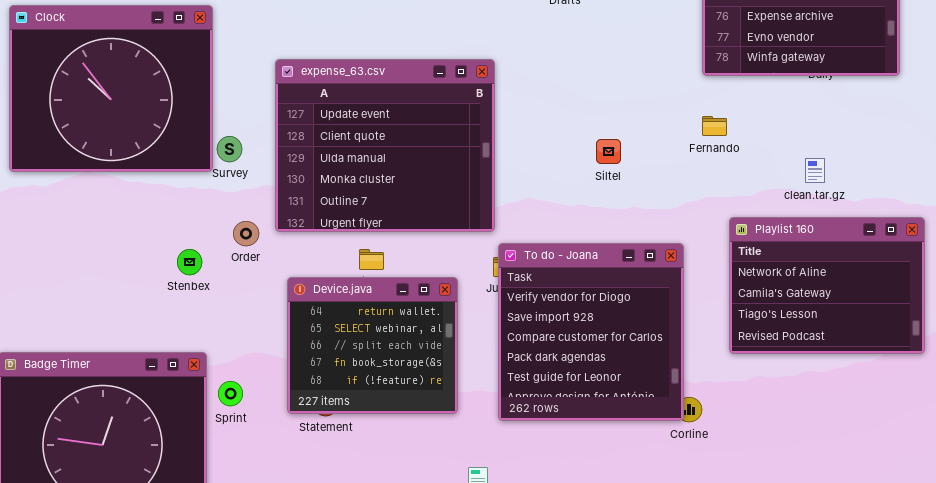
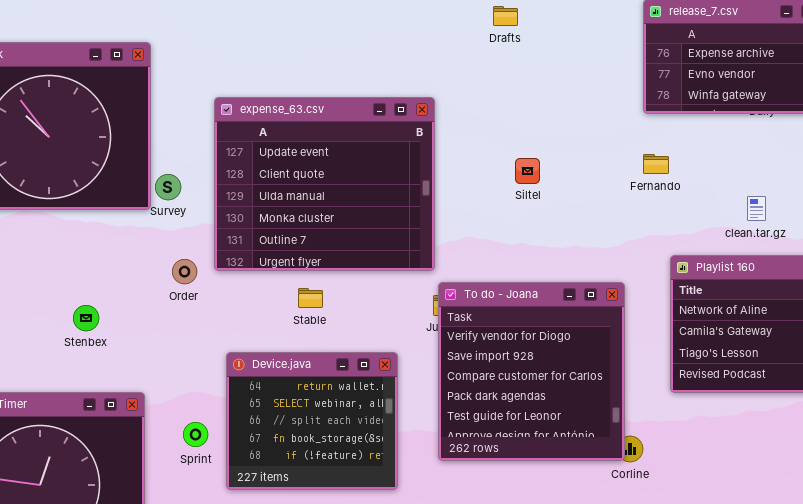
Siltel: [596,139,621,164] -> [515,158,540,184], moved
Stenbex: [177,249,202,275] -> [73,305,99,331], moved
Device.java: [287,277,458,414] -> [226,352,398,490], moved
Sprint: [218,381,243,406] -> [183,422,208,447], moved

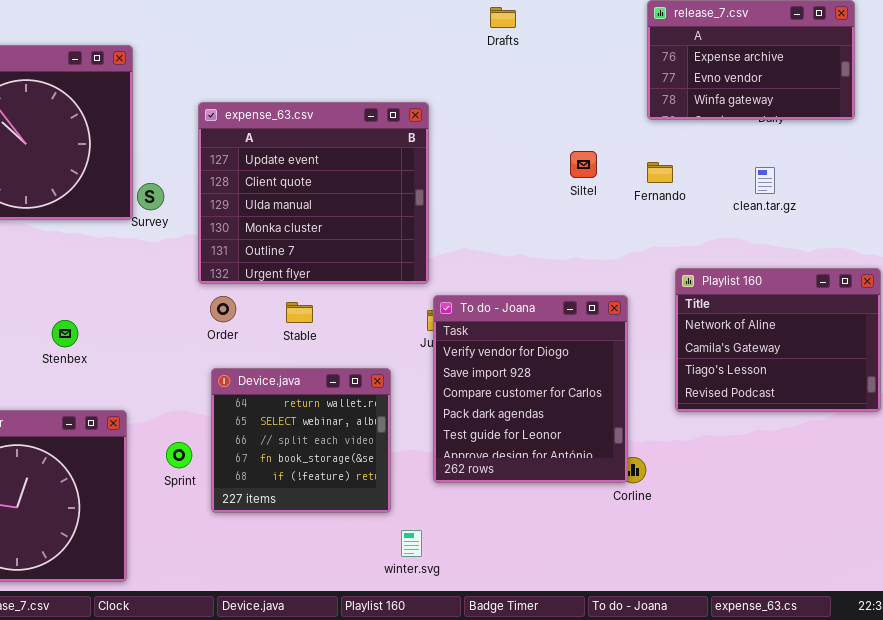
Siltel: [515,158,540,184] -> [570,151,597,178], moved
clean.tar.gz: [747,196,766,221] -> [755,167,775,194], moved
Order: [172,259,197,284] -> [210,296,236,322], moved

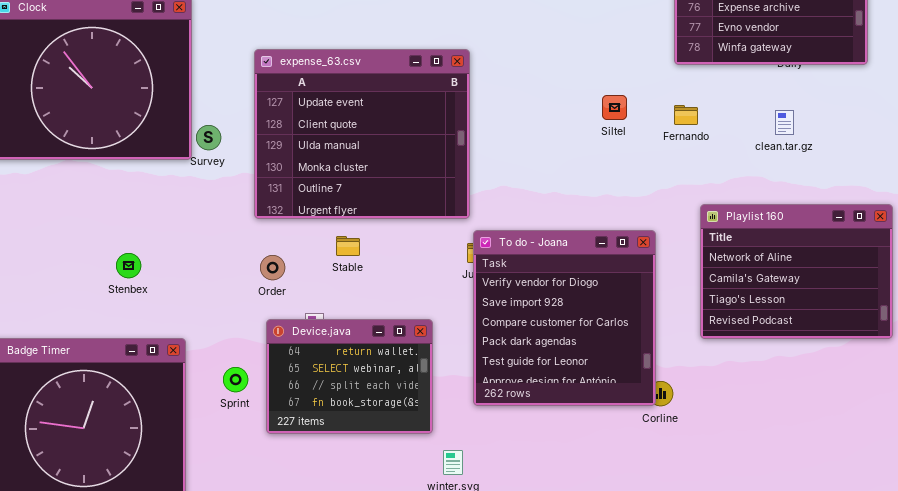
Order: [210,296,236,322] -> [260,255,285,280], moved
Device.java: [211,368,391,513] -> [266,319,433,434], resized

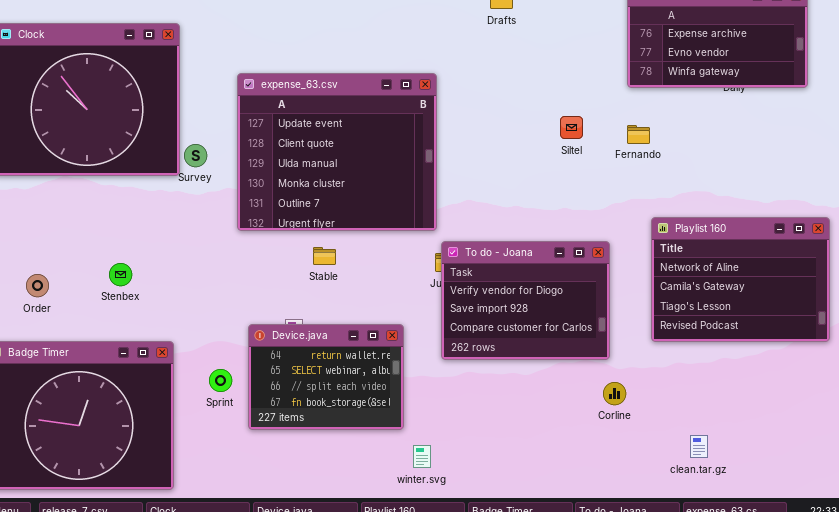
clean.tar.gz: [775,110,794,135] -> [690,435,708,458], moved
To do - Joana: [473,230,656,406] -> [441,241,610,360], resized
Order: [260,255,285,280] -> [26,274,49,297], moved

